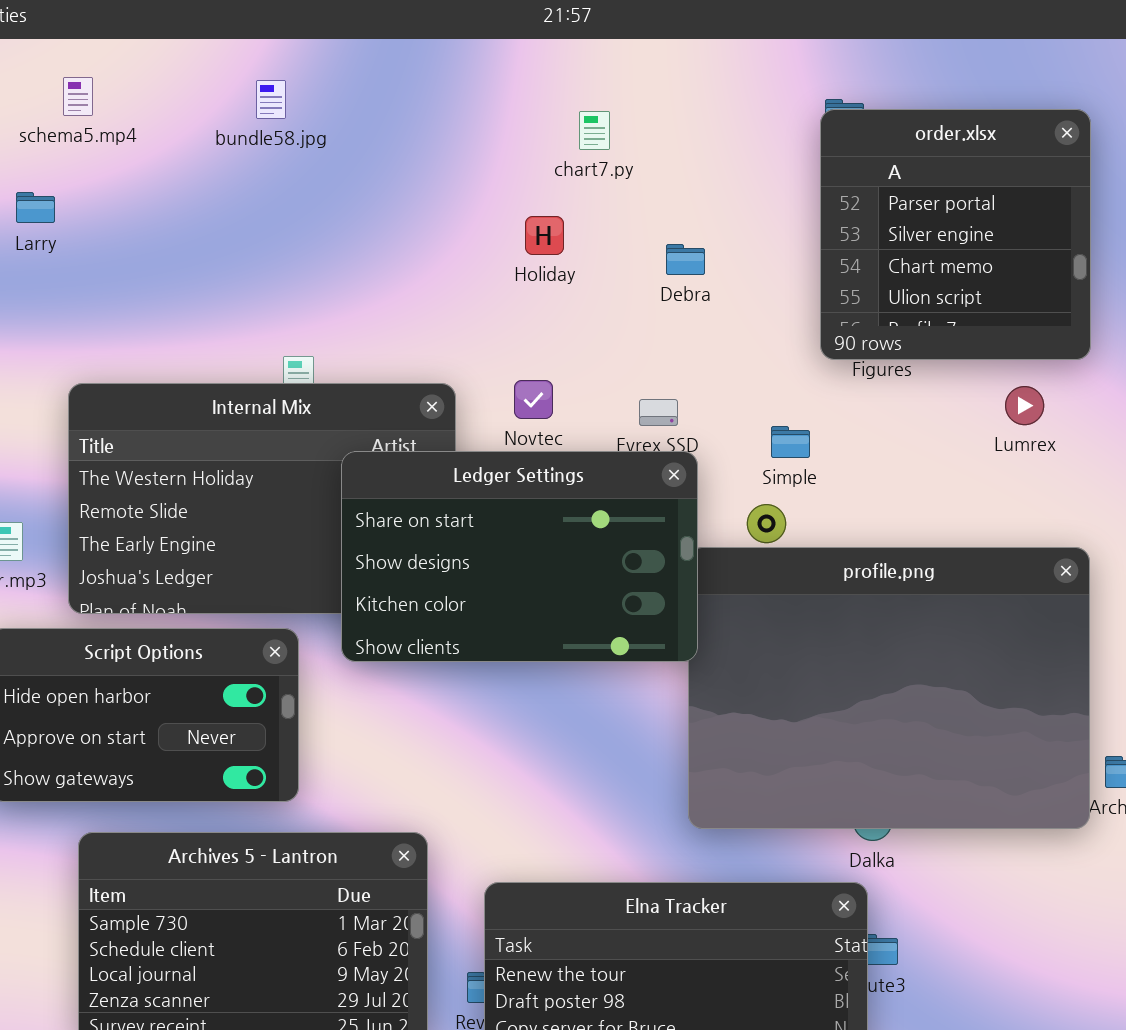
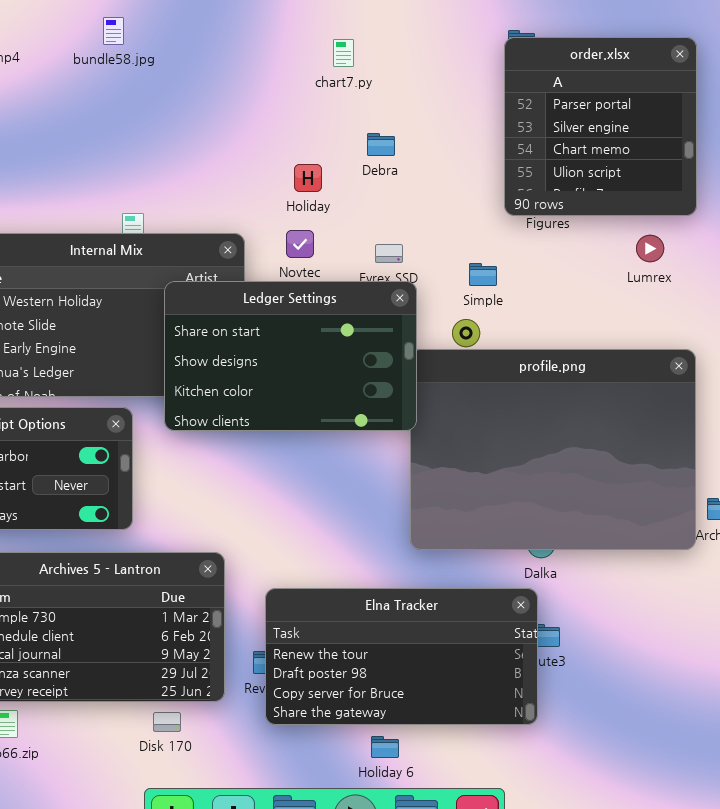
Holiday: [525,216,564,255] -> [294,164,322,192], moved
Debra: [666,244,705,275] -> [367,133,395,156], moved

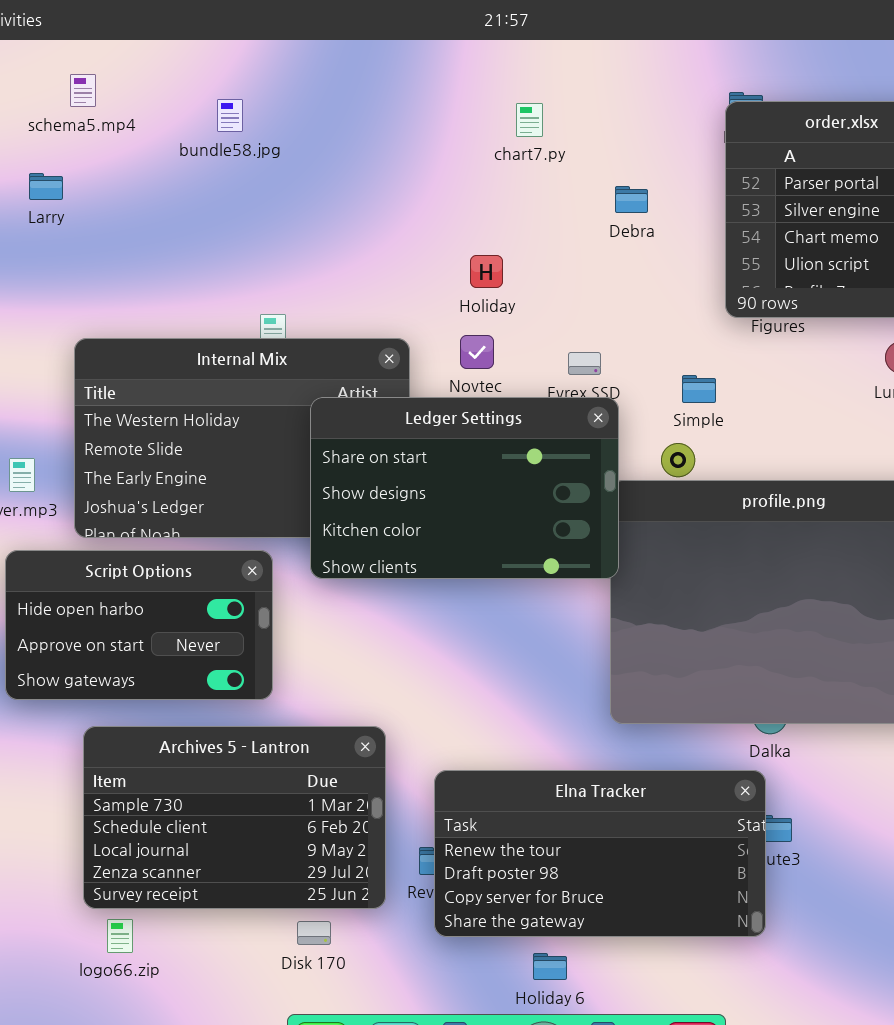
bundle58.jpg: [103,17,124,45] -> [217,99,243,132], moved
Debra: [367,133,395,156] -> [615,186,648,213], moved
Holiday 6: [371,736,399,758] -> [533,953,567,980], moved

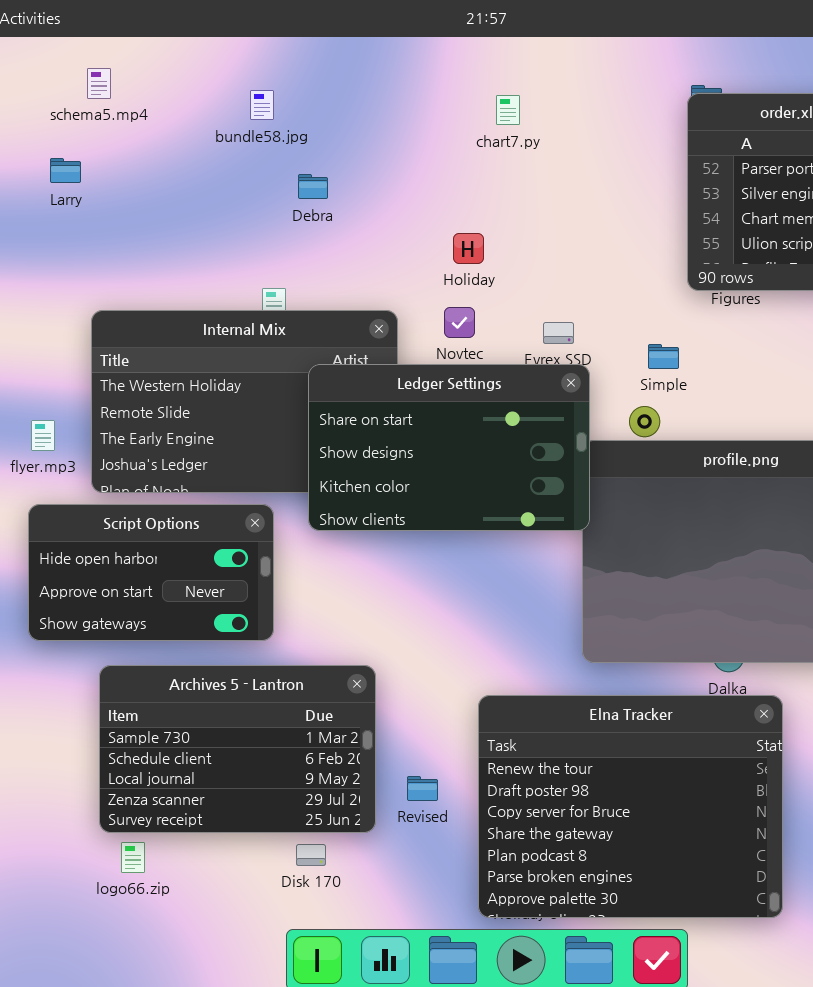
bundle58.jpg: [217,99,243,132] -> [250,90,274,120], moved
Debra: [615,186,648,213] -> [298,174,328,199], moved
Elna Tracker: [434,770,766,937] -> [478,695,783,918], moved, resized

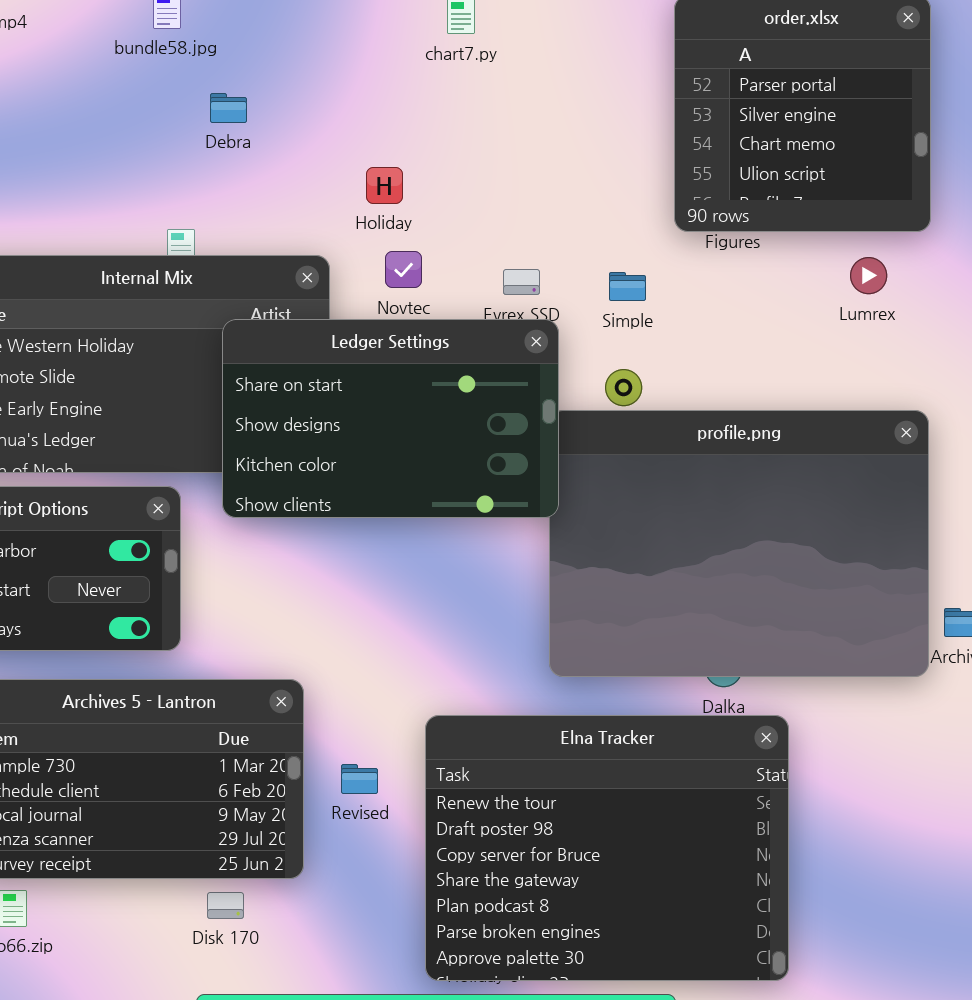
Holiday: [453,233,484,264] -> [366,167,403,204], moved
Simple: [648,344,679,369] -> [609,272,646,301], moved
Revised: [407,776,438,801] -> [341,764,378,794], moved

